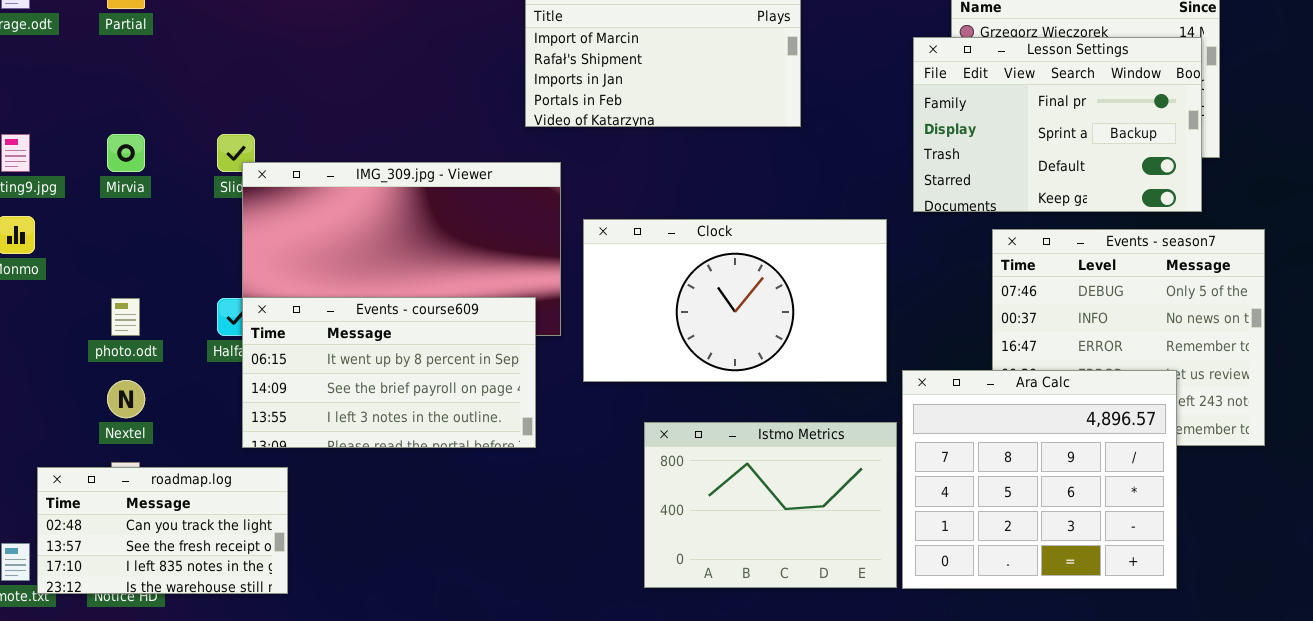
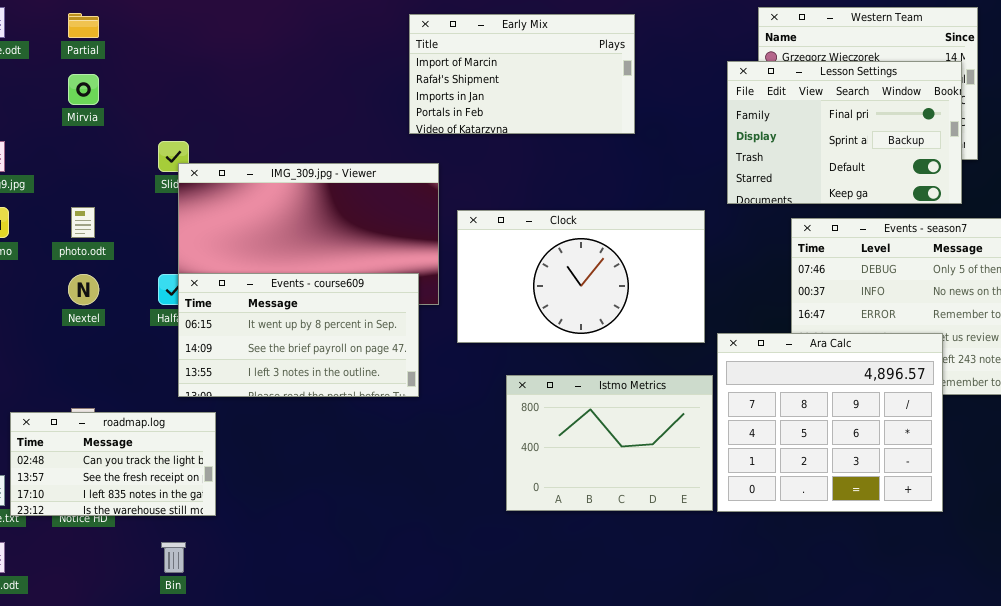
Mirvia: [107,134,145,172] -> [68,74,99,105], moved
photo.odt: [111,298,140,336] -> [71,207,95,238], moved
Nextel: [107,380,145,418] -> [68,274,99,305], moved

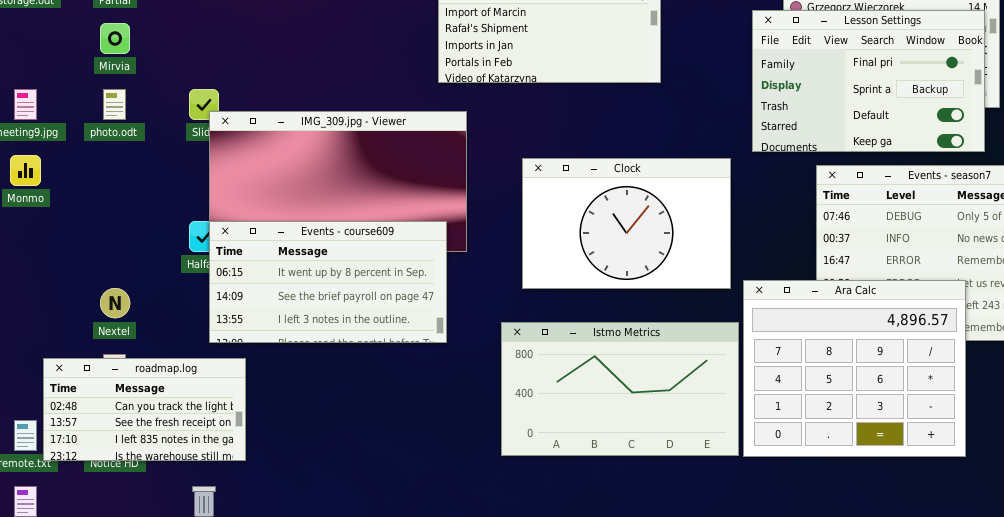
photo.odt: [71,207,95,238] -> [103,89,126,120], moved
Clock: [457,210,705,343] -> [522,158,731,289], resized
Nextel: [68,274,99,305] -> [100,288,130,318], moved
Istmo Metrics: [506,375,713,511] -> [501,322,739,456], resized

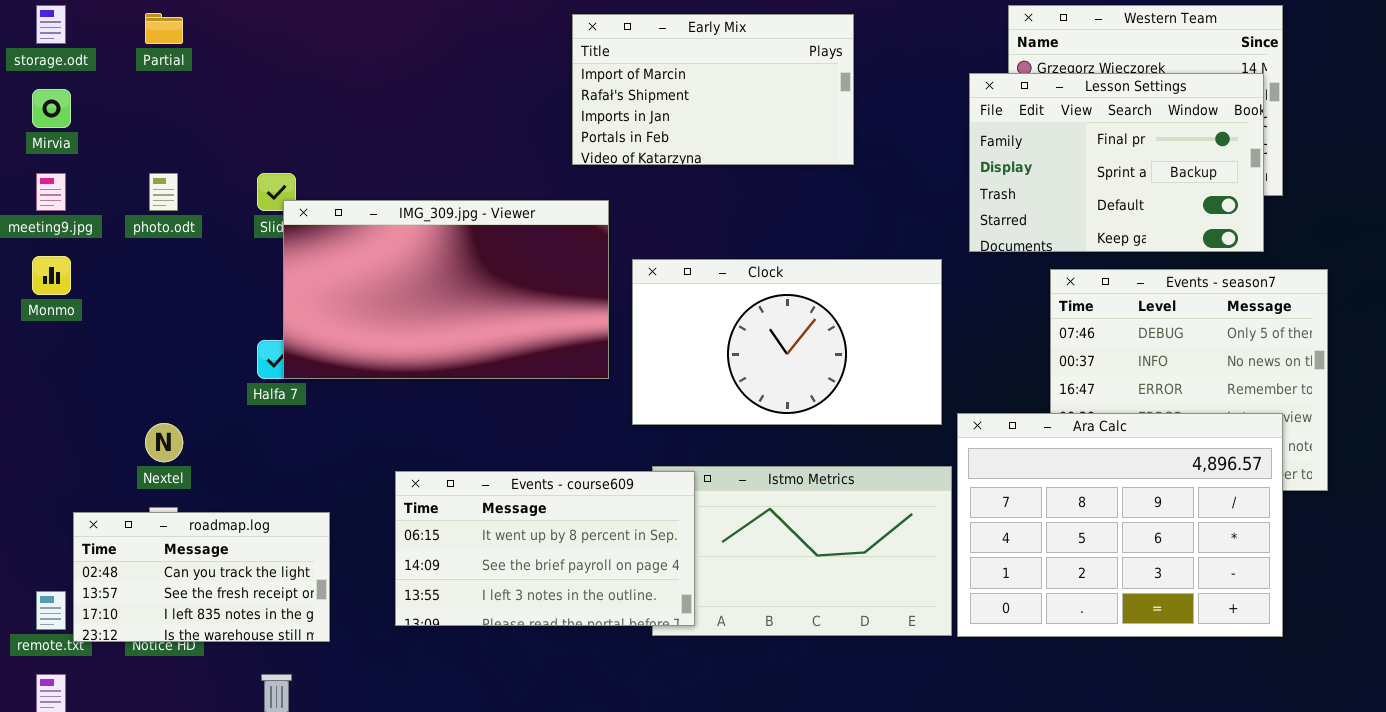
Mirvia: [100,23,130,54] -> [32,89,71,128], moved
Clock: [522,158,731,289] -> [632,259,942,425], resized
Events - course609: [209,221,447,343] -> [395,471,695,626], moved
Ara Calc: [743,280,966,457] -> [957,413,1283,637], resized

